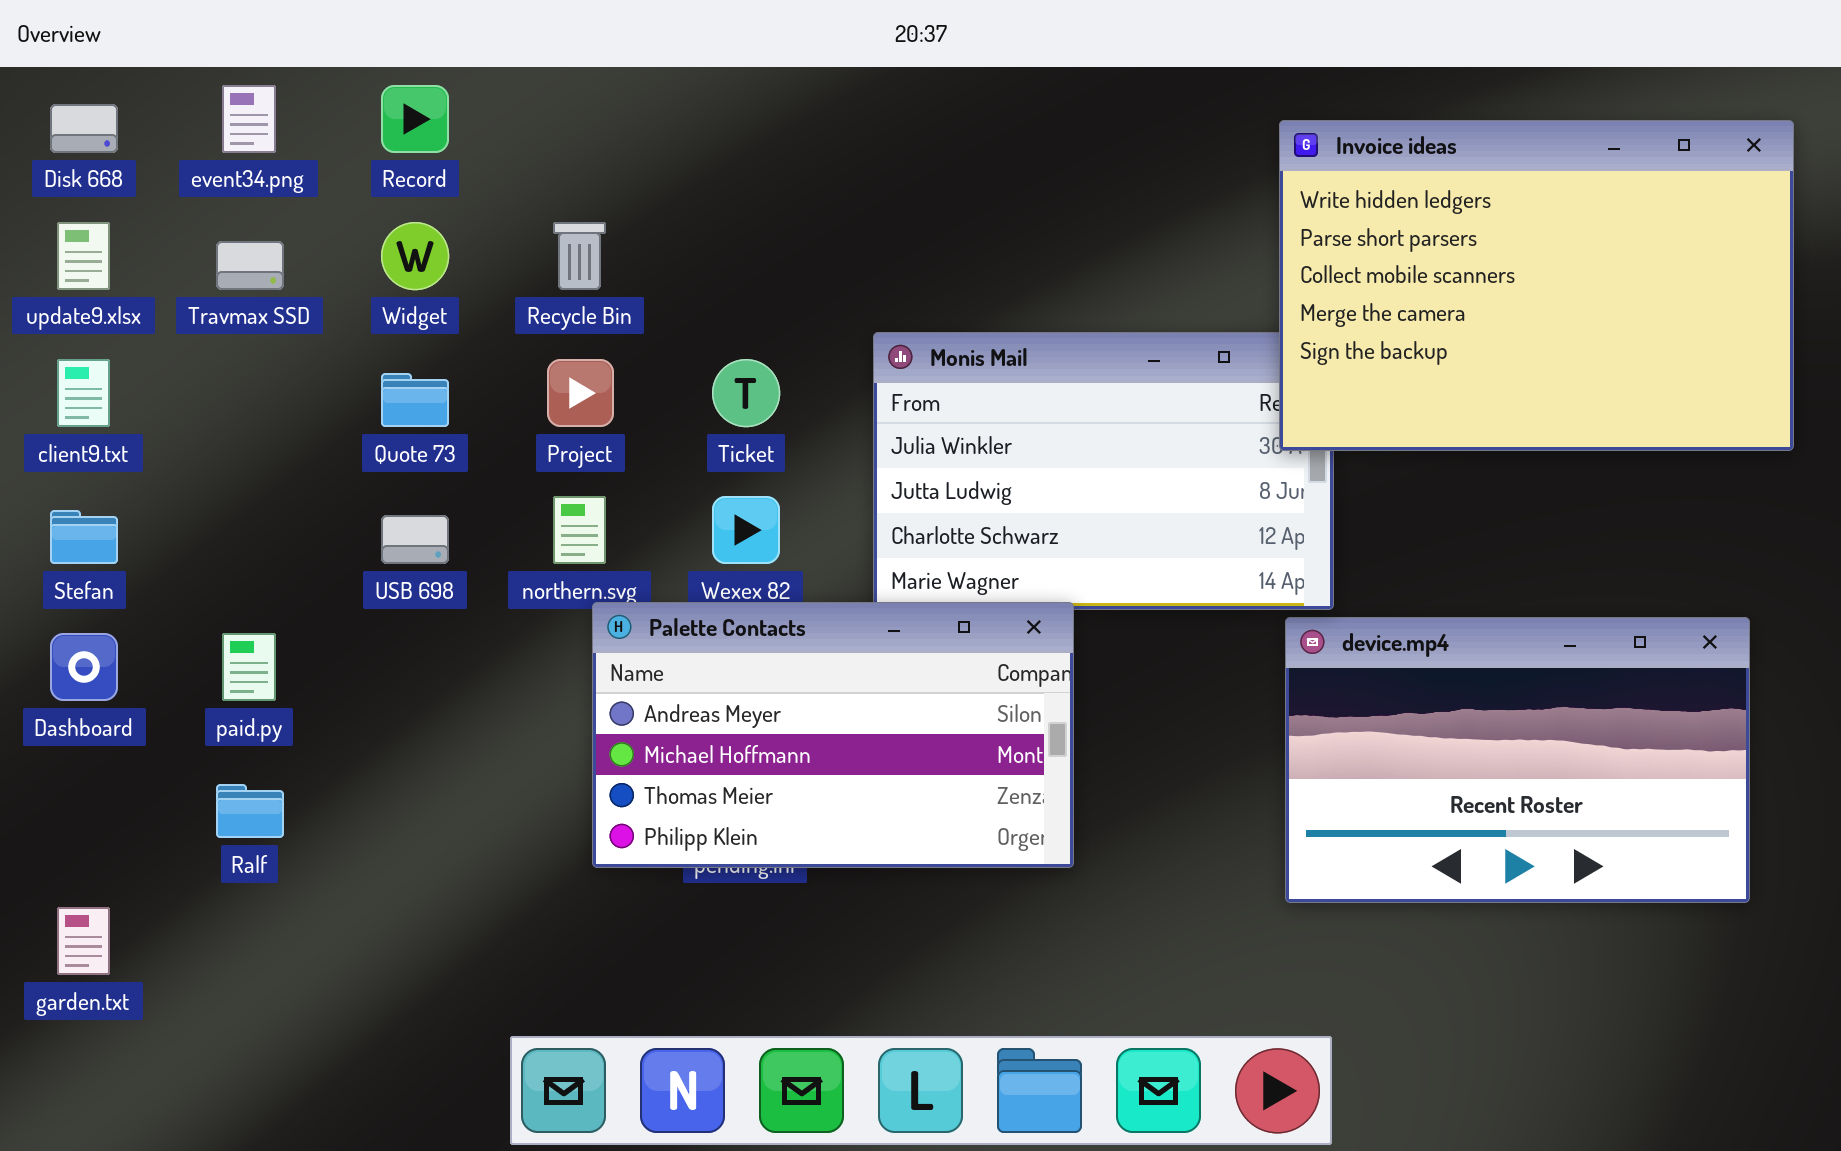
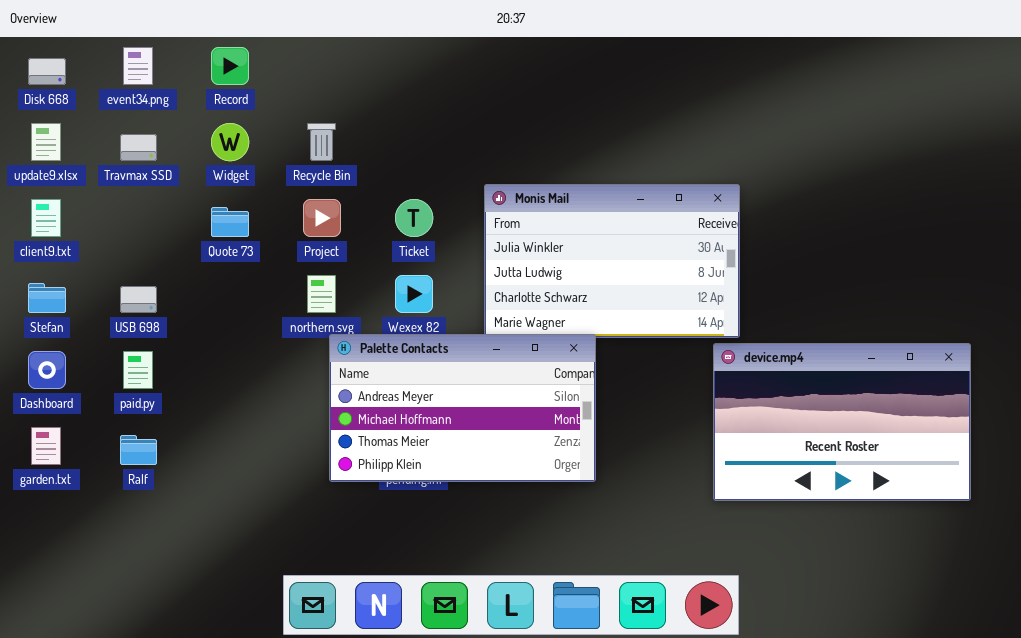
Invoice ideas: [1279,120,1794,451] -> none, closed
USB 698: [381,515,449,564] -> [120,286,157,313], moved
garden.txt: [57,907,110,975] -> [31,427,61,465], moved

